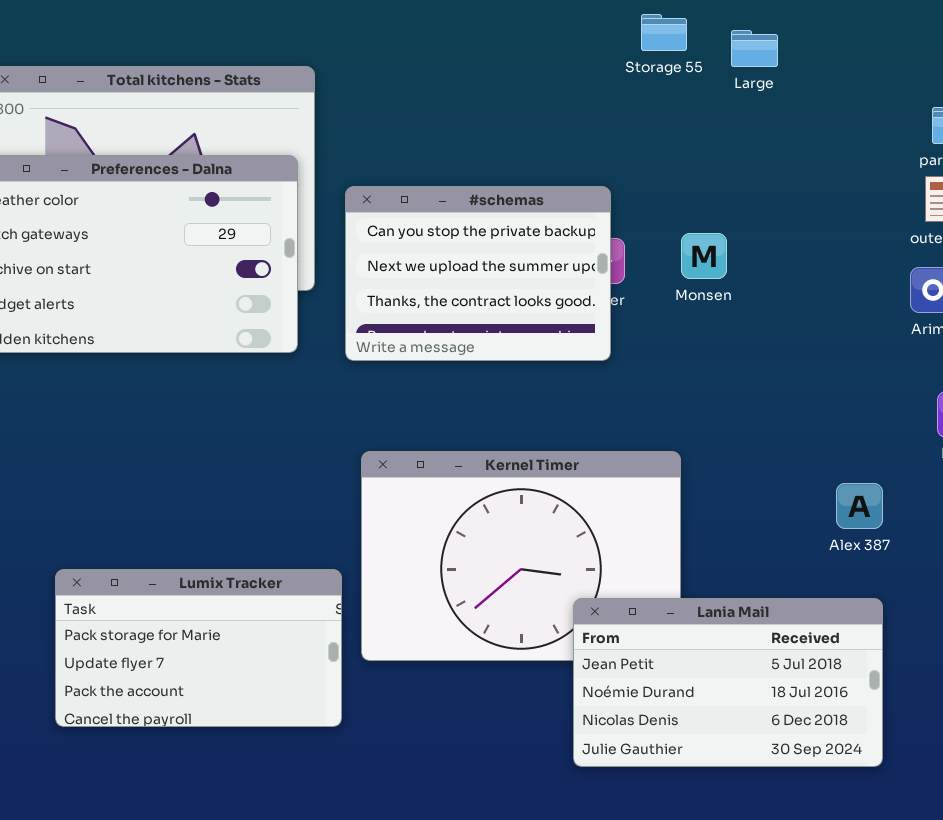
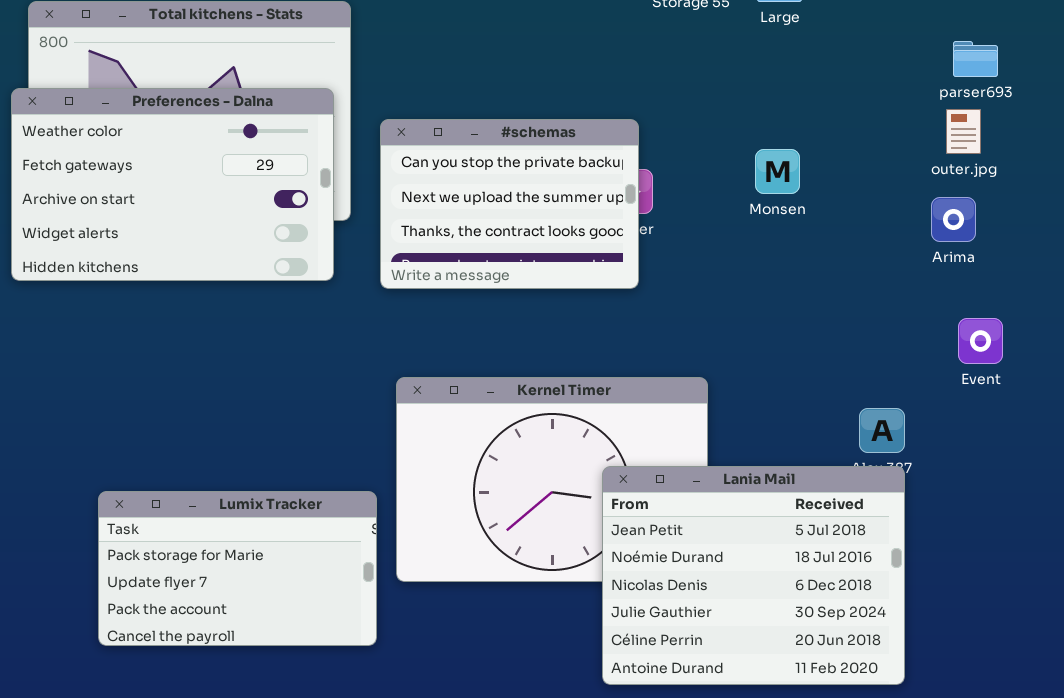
Monsen: [681,233,727,279] -> [755,149,800,194], moved
Lania Mail: [573,598,883,767] -> [602,466,905,685], resized

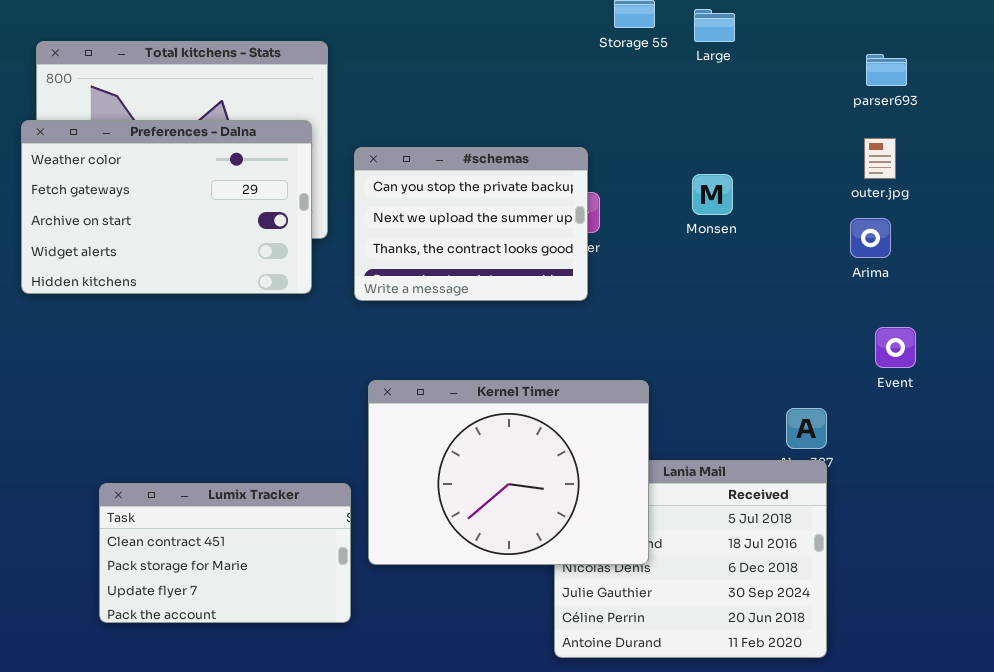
parser693: [953,41,998,77] -> [866,54,907,86], moved
Kernel Timer: [396,377,708,582] -> [368,380,649,565], raised
Lumix Tracker: [98,491,377,646] -> [99,483,351,623], scrolled up 1 row

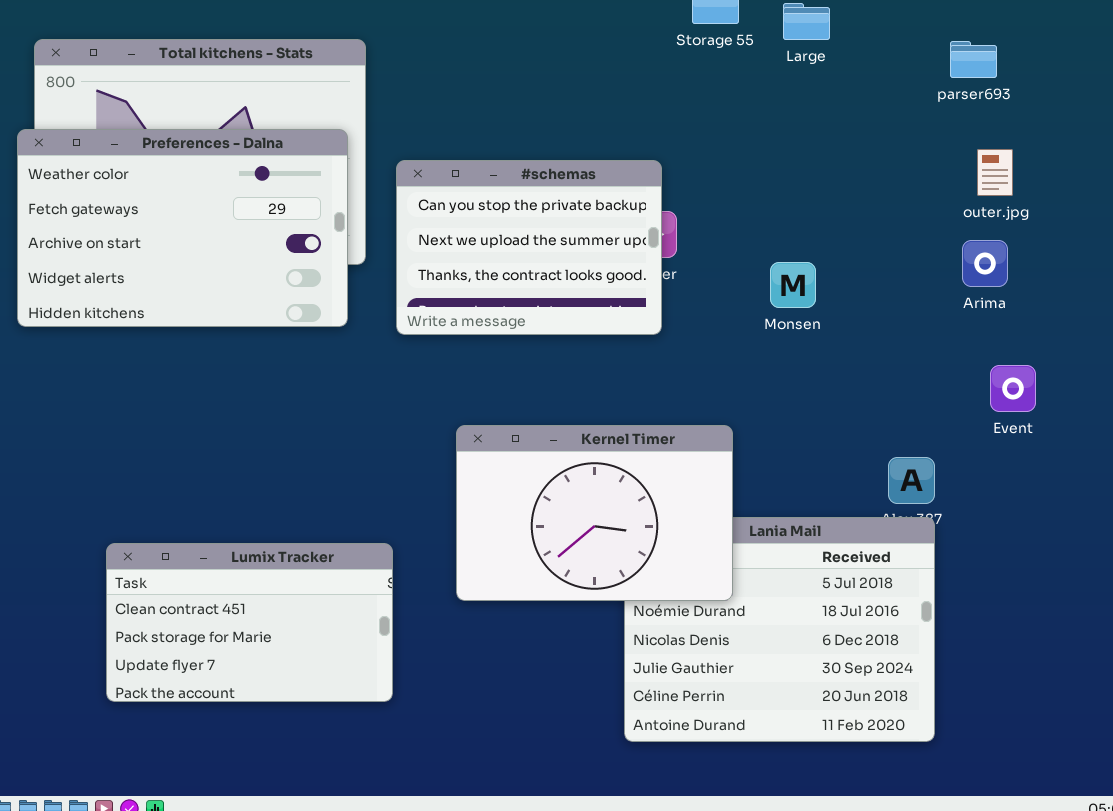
parser693: [866,54,907,86] -> [950,41,997,78], moved
Monsen: [692,174,733,215] -> [770,262,816,308], moved
Kernel Timer: [368,380,649,565] -> [456,425,733,601], resized

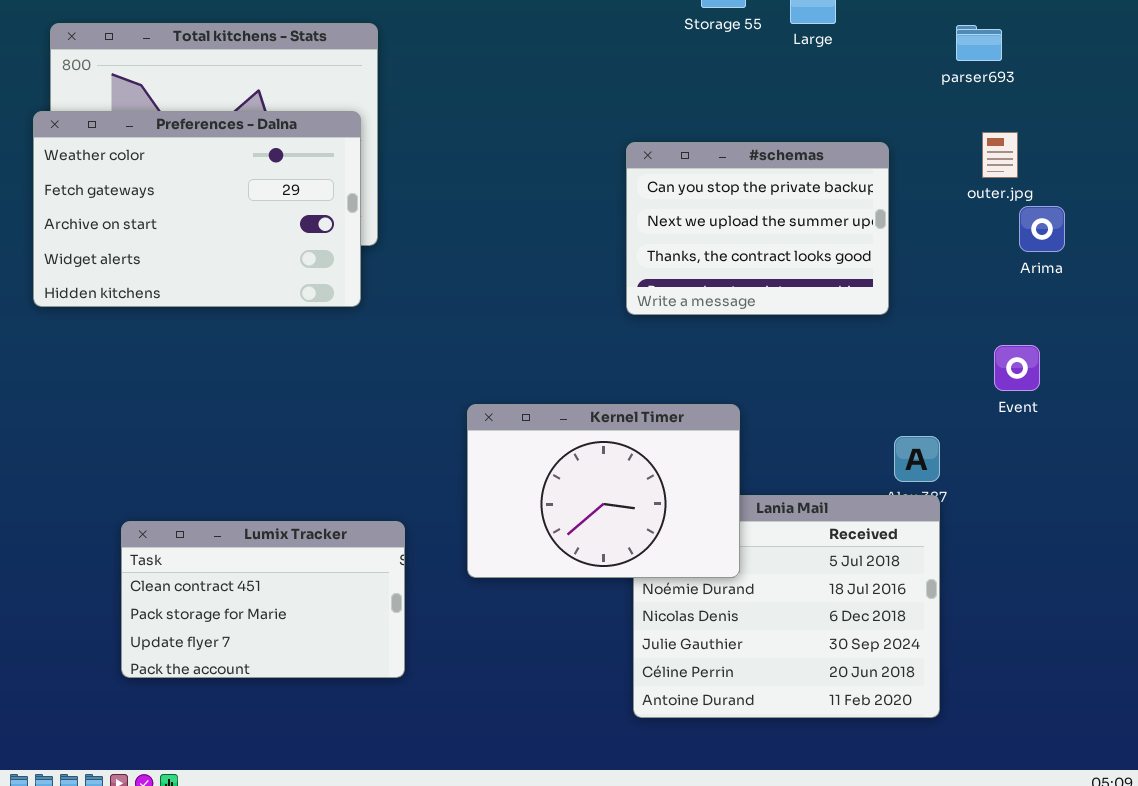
#schemas: [396,160,662,335] -> [626,142,889,315], moved
Arima: [962,240,1008,287] -> [1019,206,1065,252], moved

